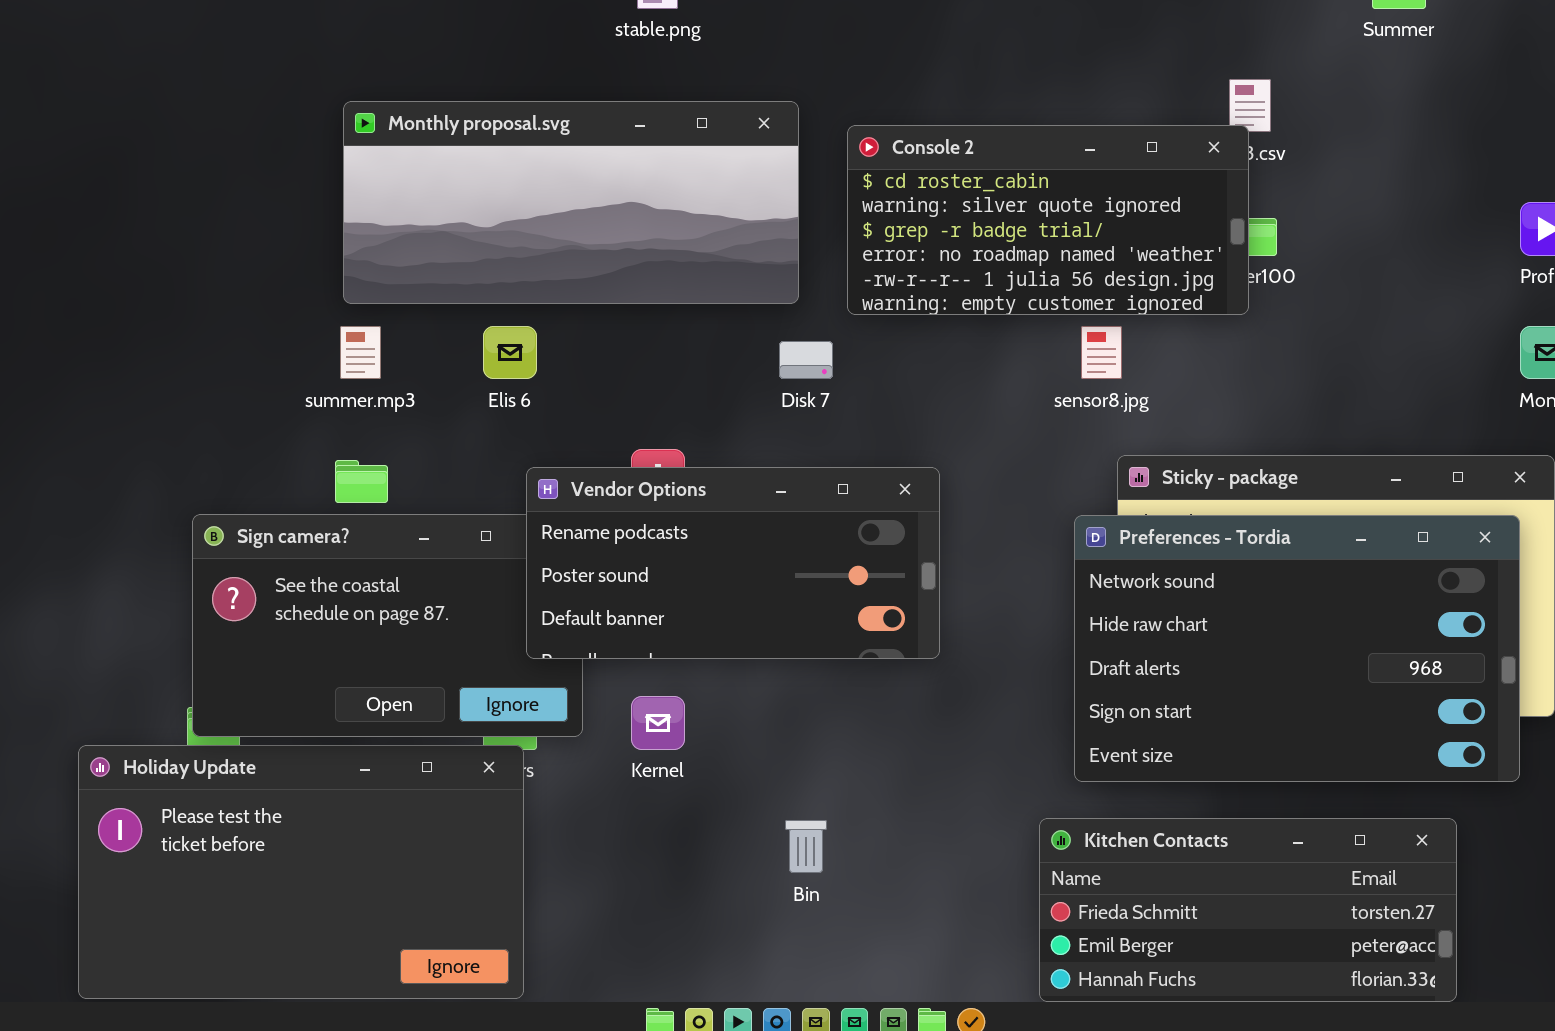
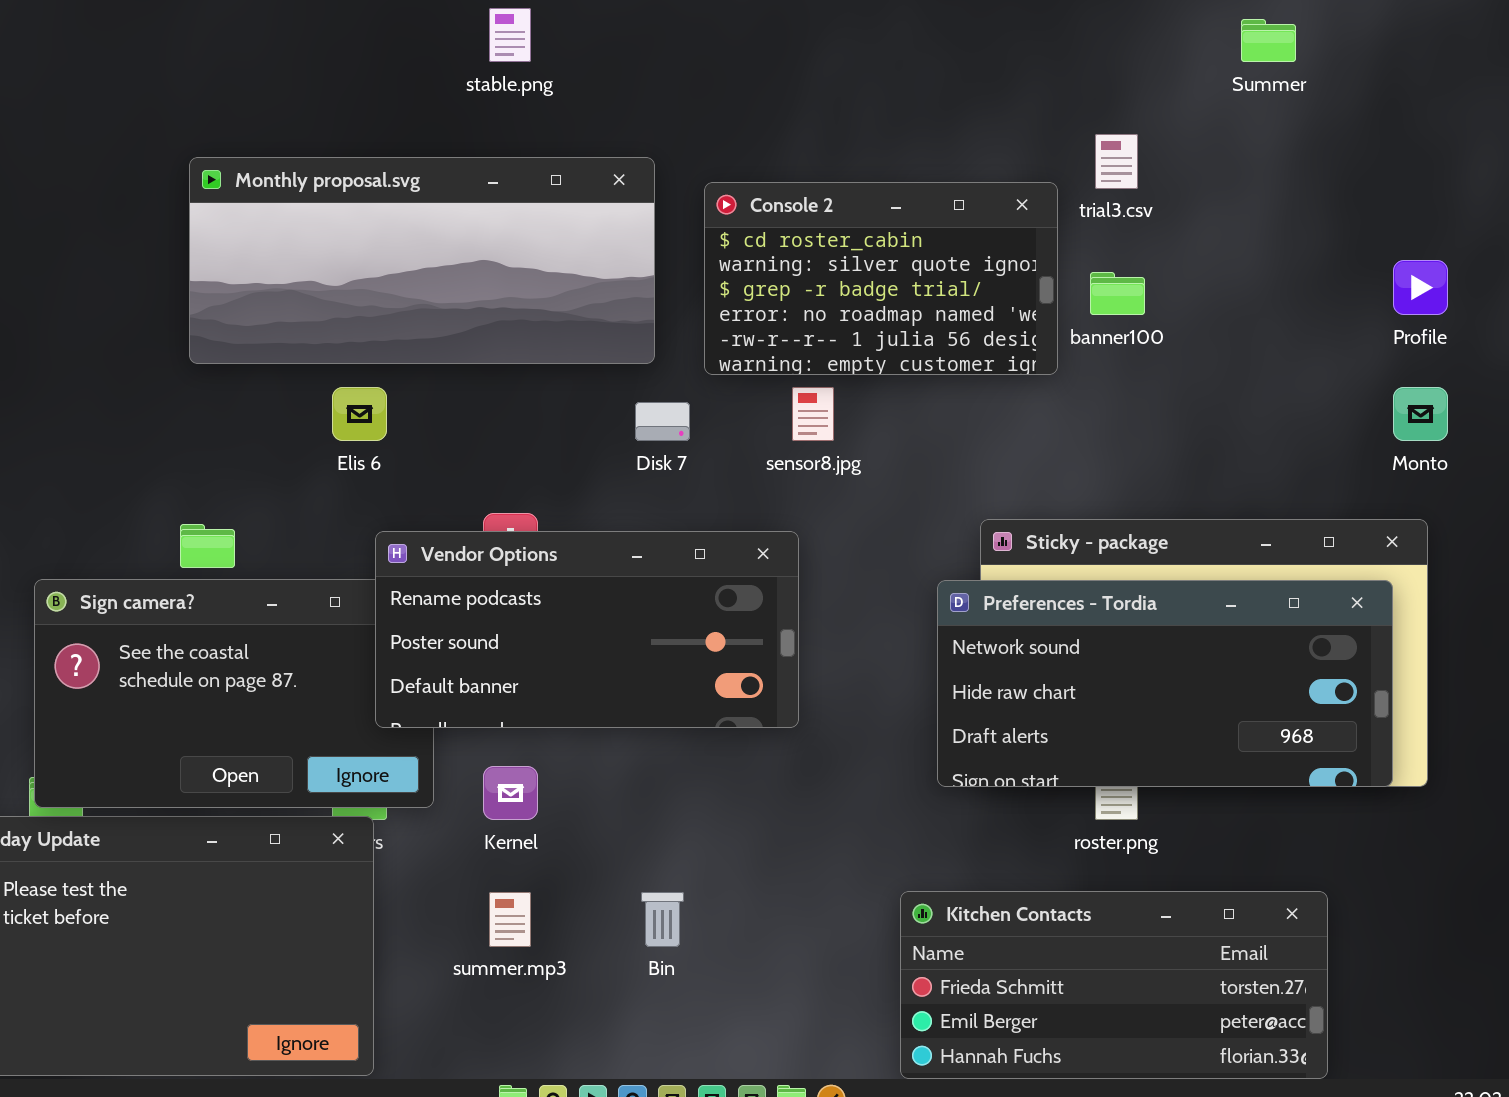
Console 2: [847,125,1249,315] -> [704,182,1058,375], resized
summer.mp3: [340,326,381,379] -> [489,892,531,947], moved
sensor8.jpg: [1081,326,1122,379] -> [792,387,834,441], moved
Preferences - Tordia: [1074,515,1520,782] -> [937,580,1393,787], resized

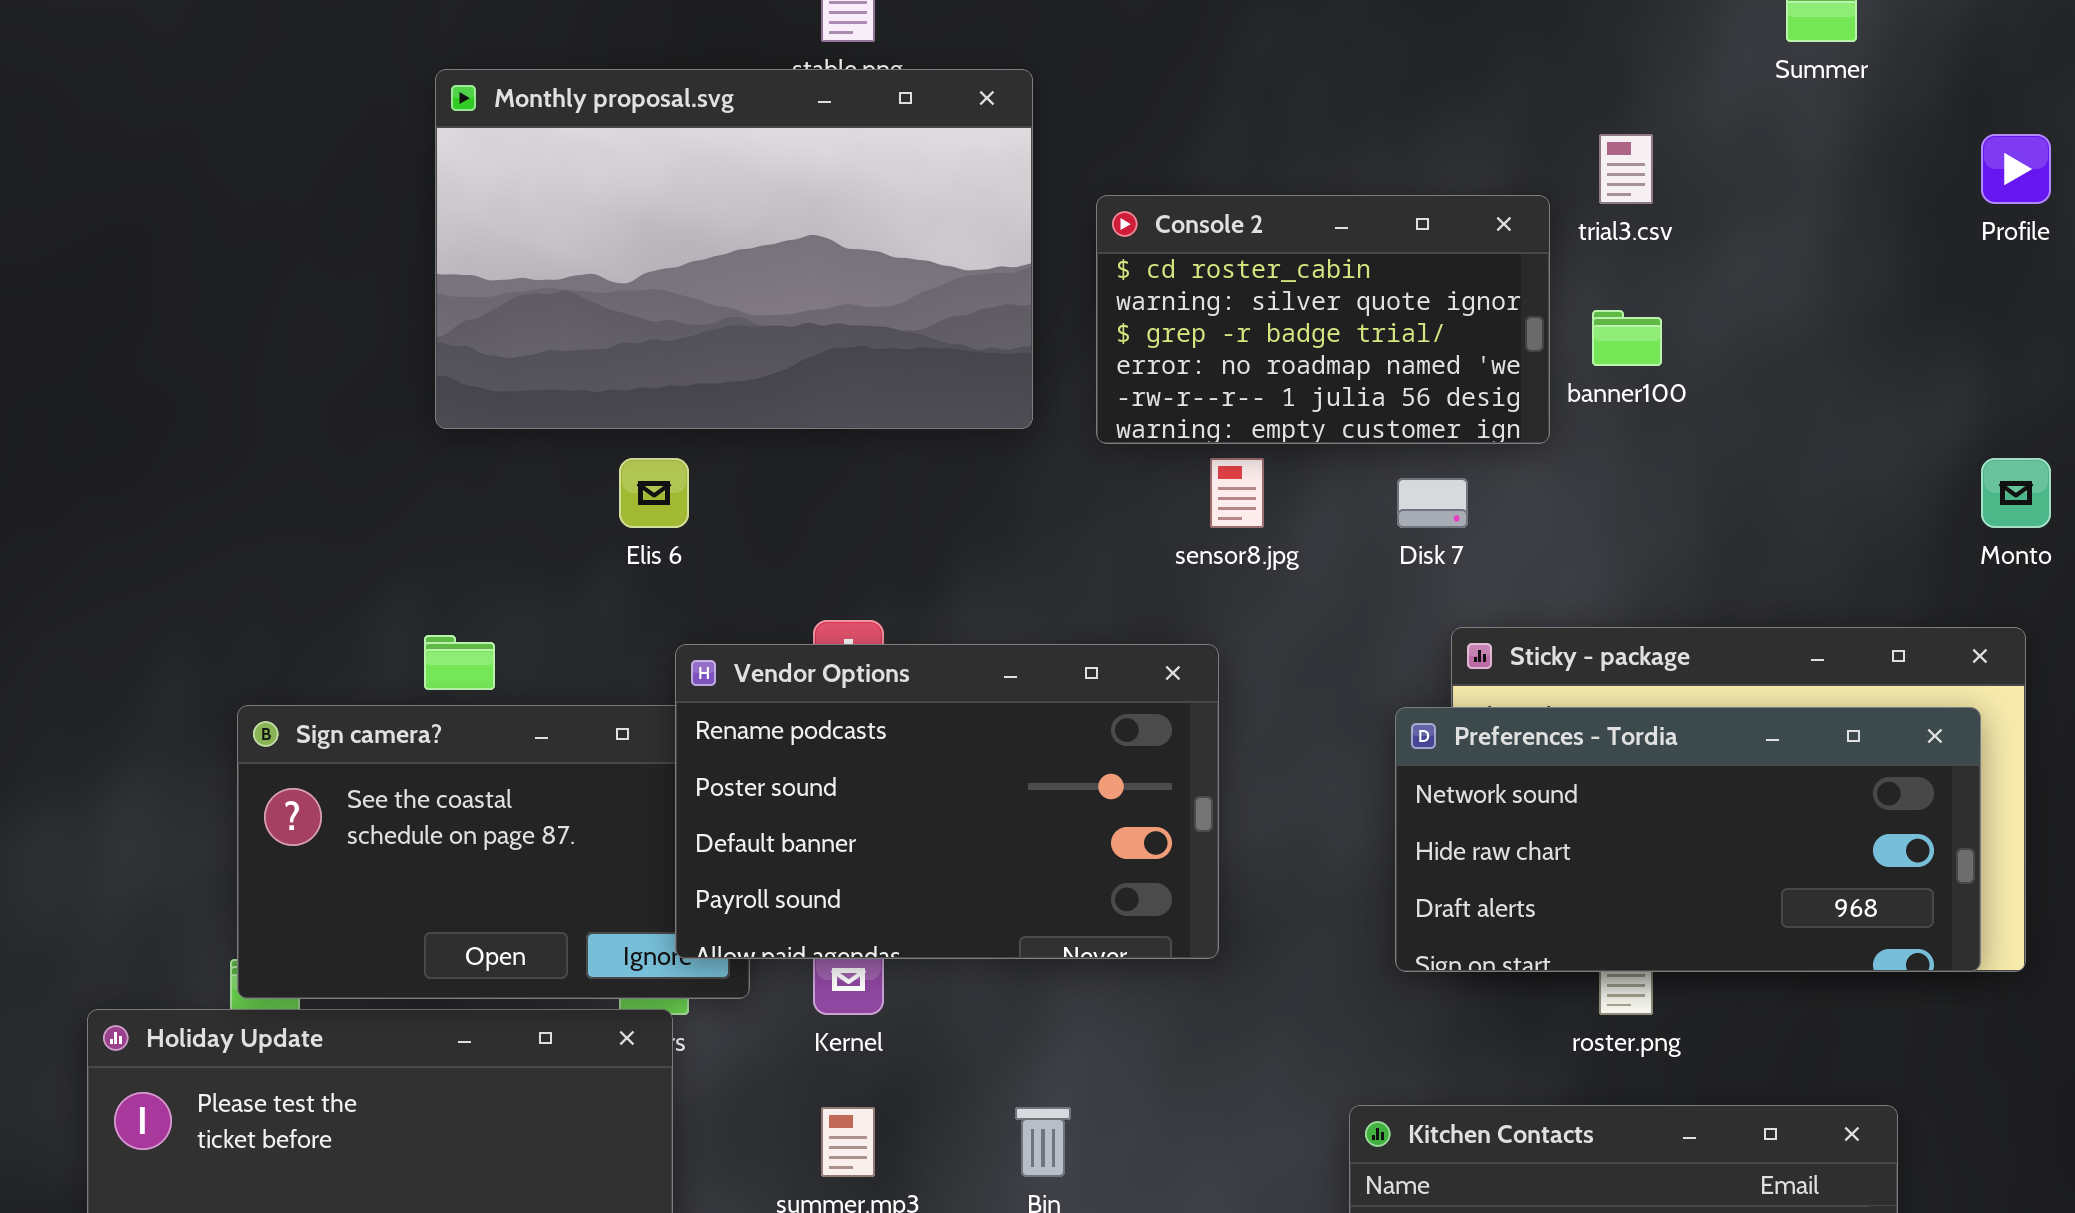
Monthly proposal.svg: [189,157,655,364] -> [435,69,1033,429], resized
Profile: [1393,260,1448,315] -> [1981,134,2051,204], moved
Disk 7: [635,402,690,441] -> [1397,478,1468,528], moved
Vendor Options: [375,531,799,728] -> [675,644,1219,959], resized

